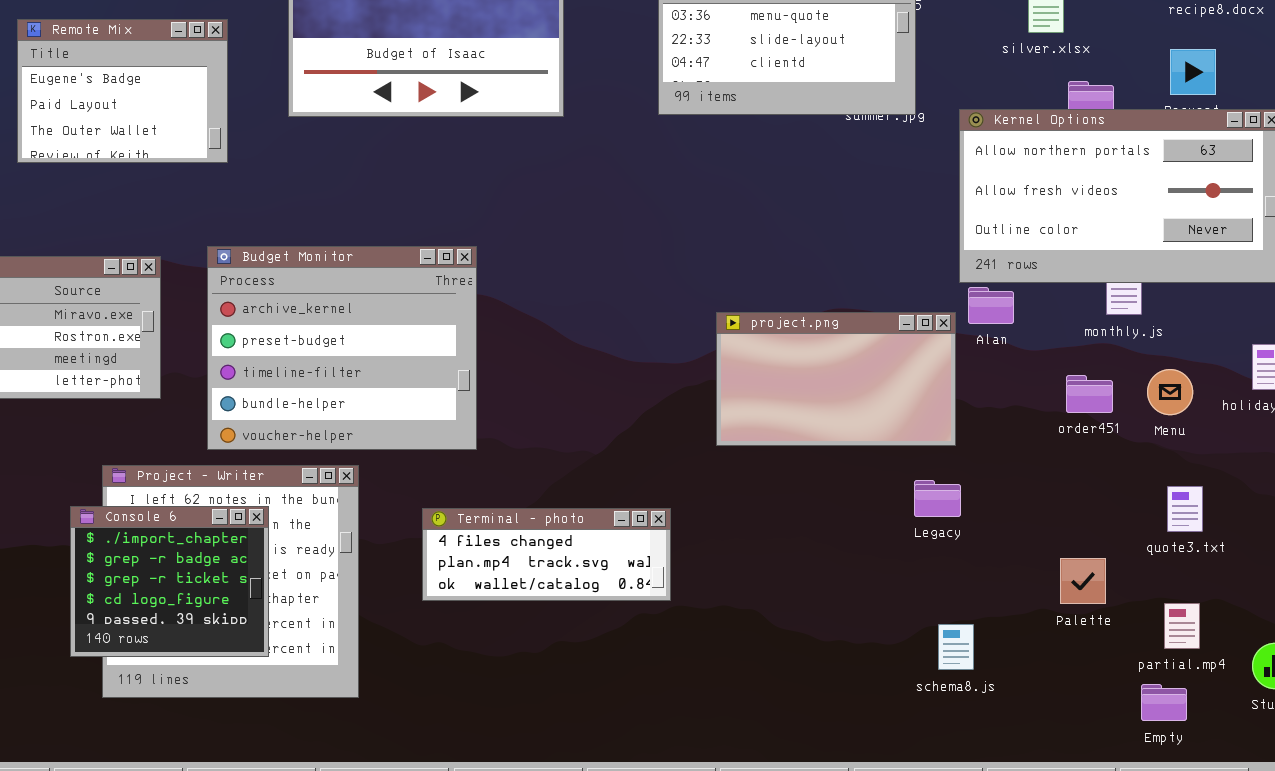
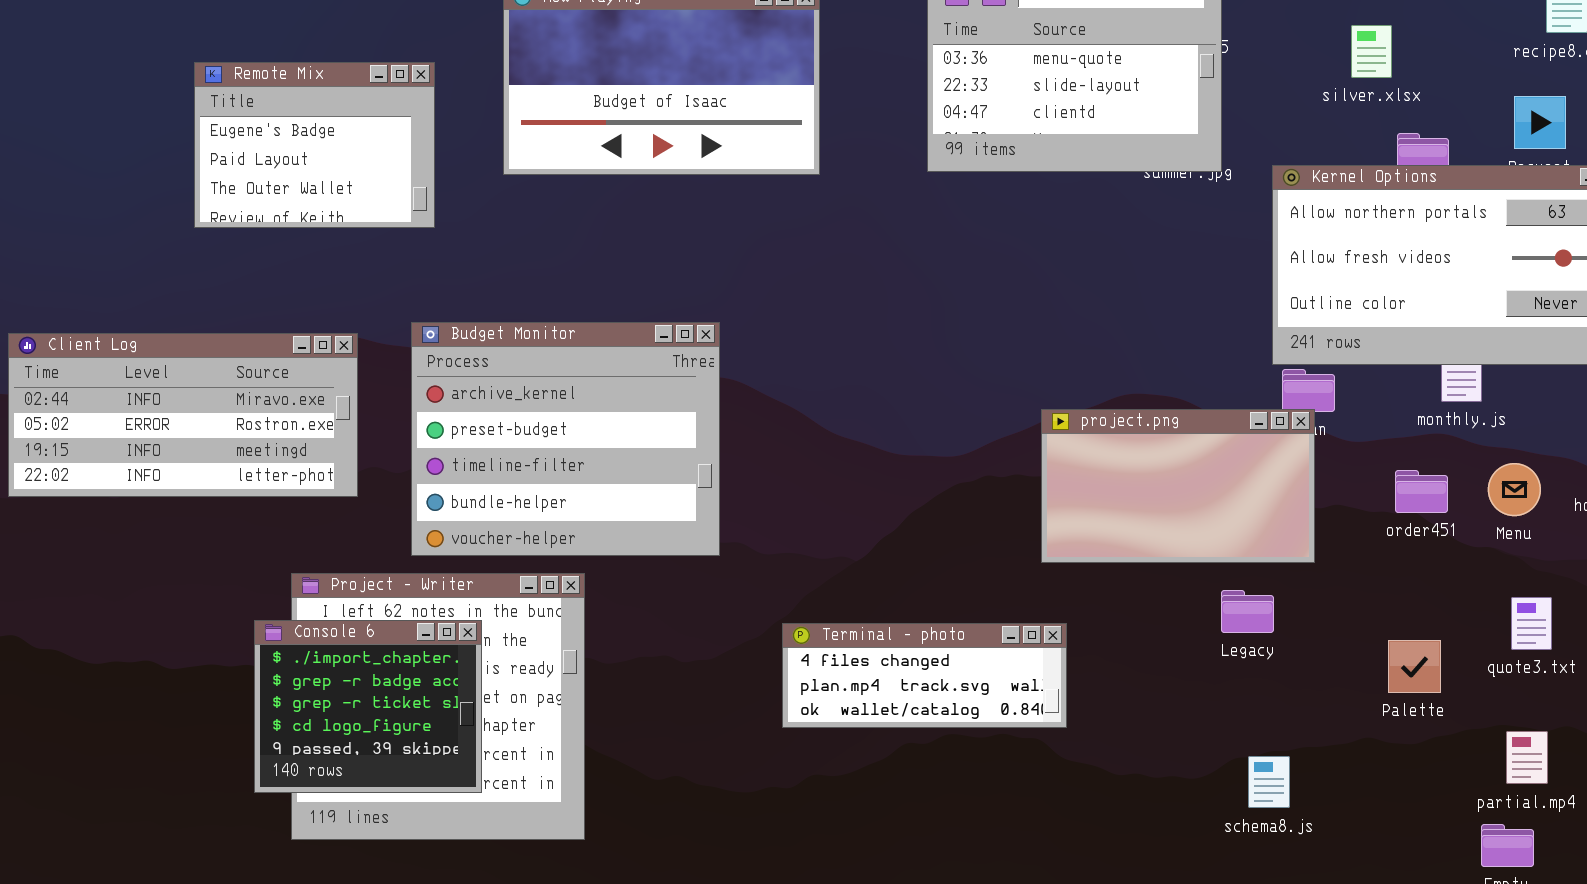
project.png: [716,312,956,446] -> [1041,409,1315,563], moved
Terminal - photo: [422,508,671,601] -> [782,623,1067,728], moved
Palette: [1060,558,1106,604] -> [1388,640,1441,693], moved

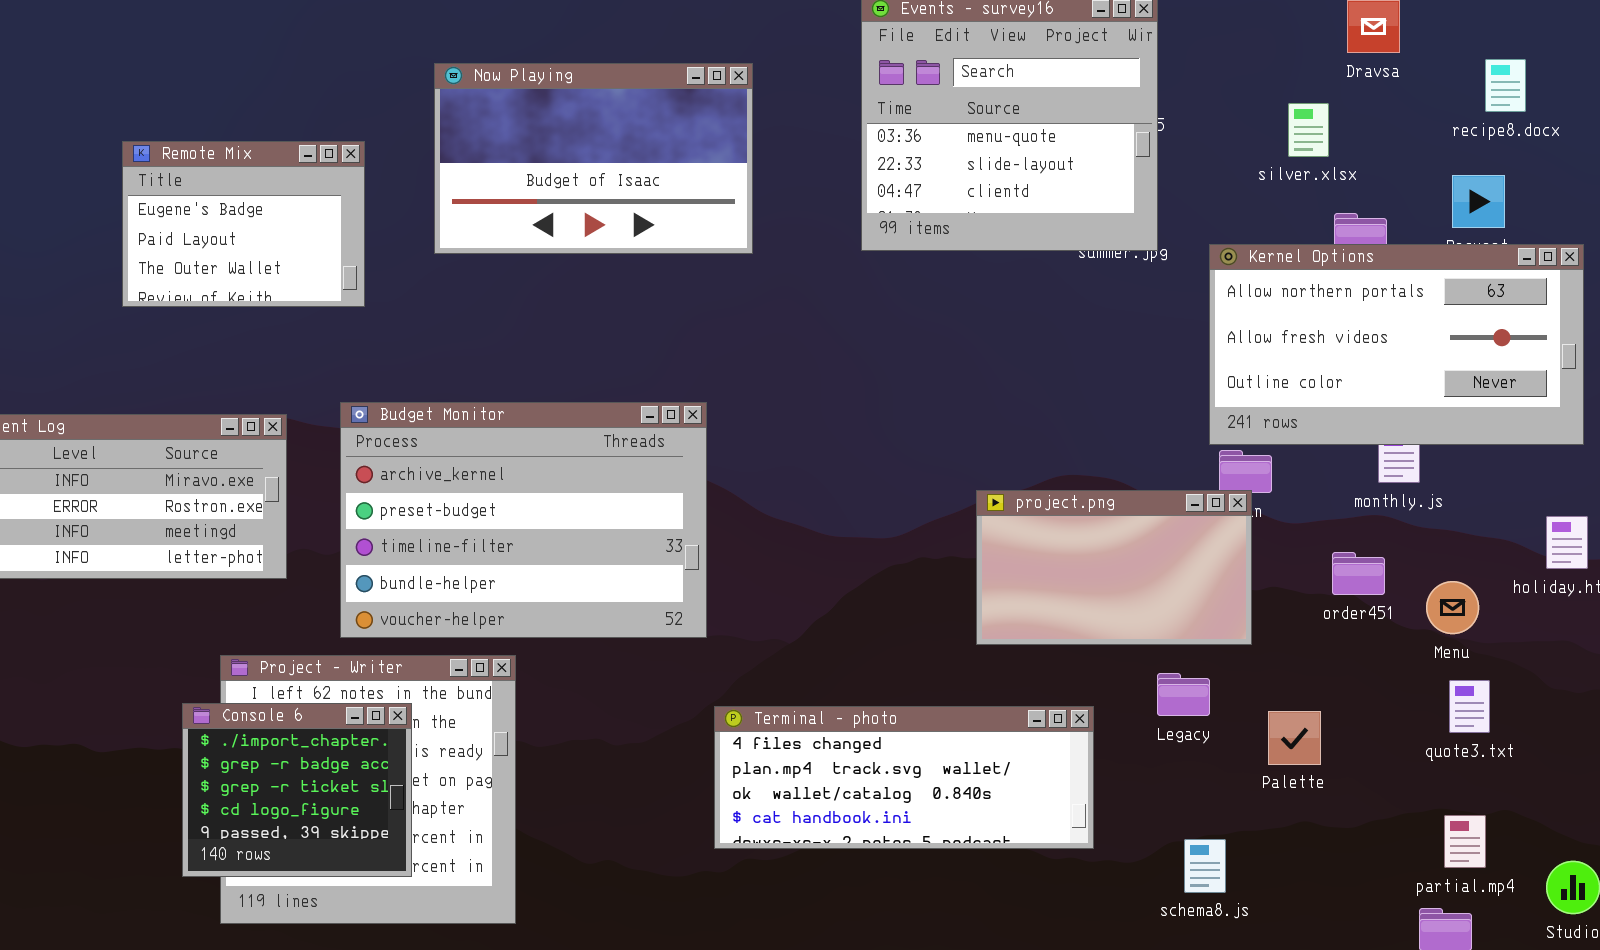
Budget Monitor: [411,322,720,556] -> [340,402,707,638], resized
Menu: [1488,463,1541,516] -> [1426,581,1479,634], moved
Terminal - photo: [782,623,1067,728] -> [714,706,1094,849], resized
Palette: [1388,640,1441,693] -> [1268,711,1321,765], moved

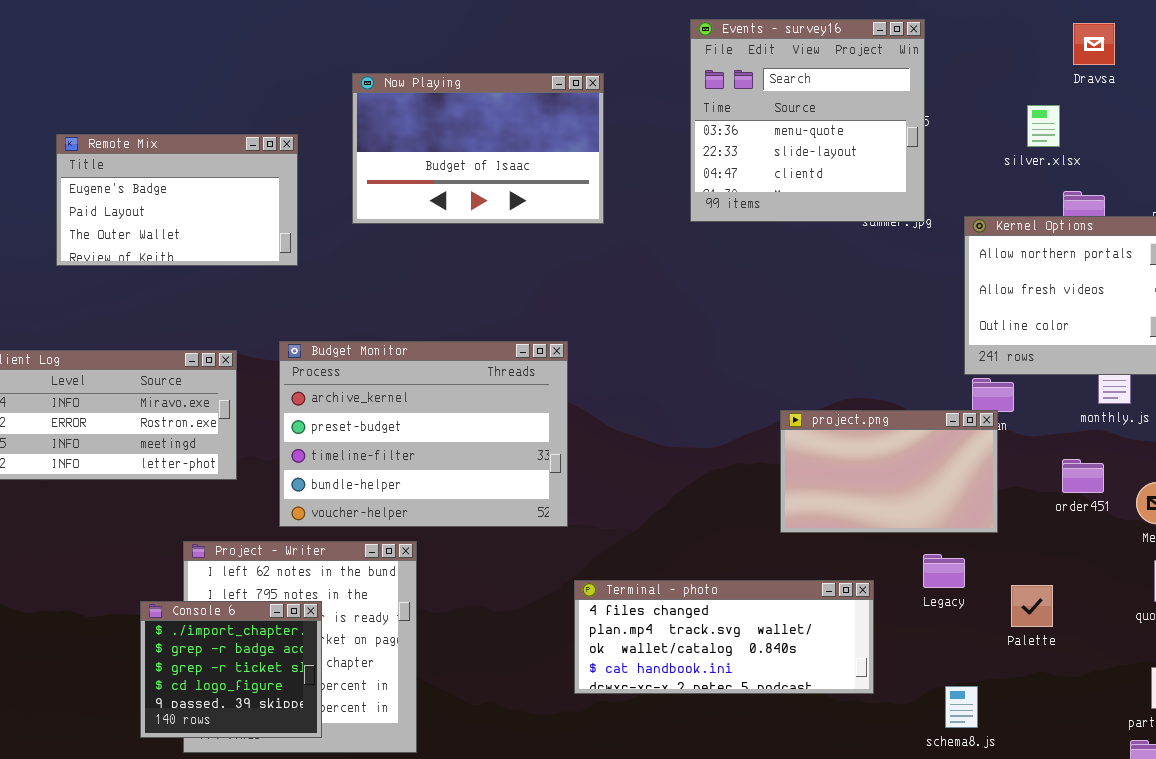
Remote Mix: [122,141,365,307] -> [56,134,298,266], resized
Console 6: [182,703,412,877] -> [140,601,322,738], moved

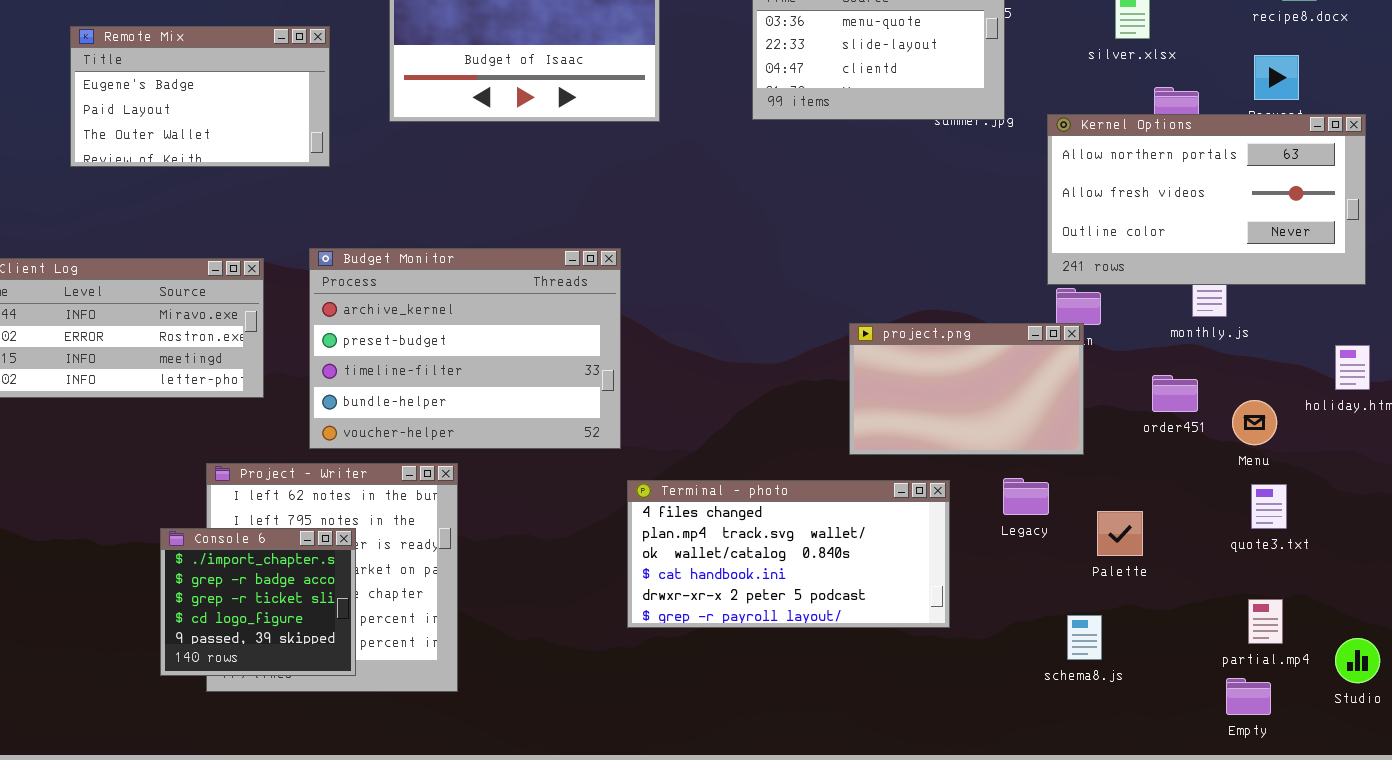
Terminal - photo: [574,580,874,694] -> [627,480,950,628], resized
schema8.js: [945,686,978,728] -> [1067,615,1102,660], moved

